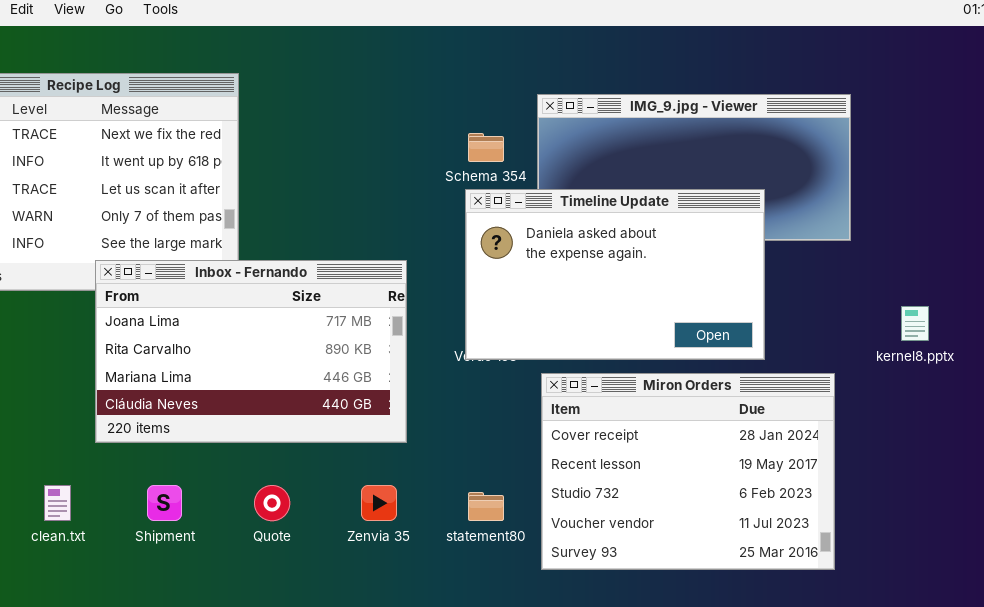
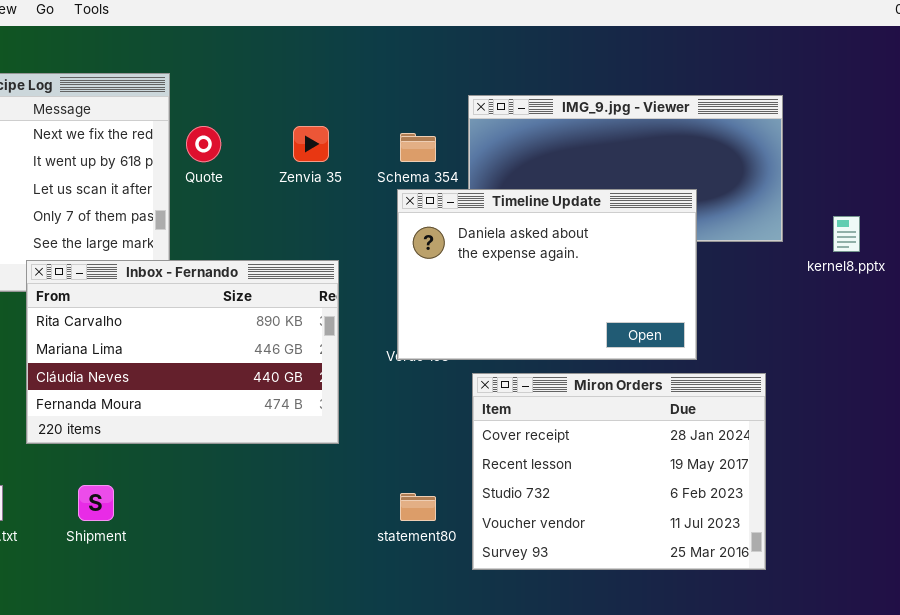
Inbox - Fernando: [95,260,407,443] -> [26,260,339,444], scrolled down 1 row
kernel8.pptx: [901,306,929,341] -> [833,216,860,252], moved
Quote: [254,485,290,521] -> [186,126,221,162], moved
Zenvia 35: [361,485,397,521] -> [293,126,329,162], moved

